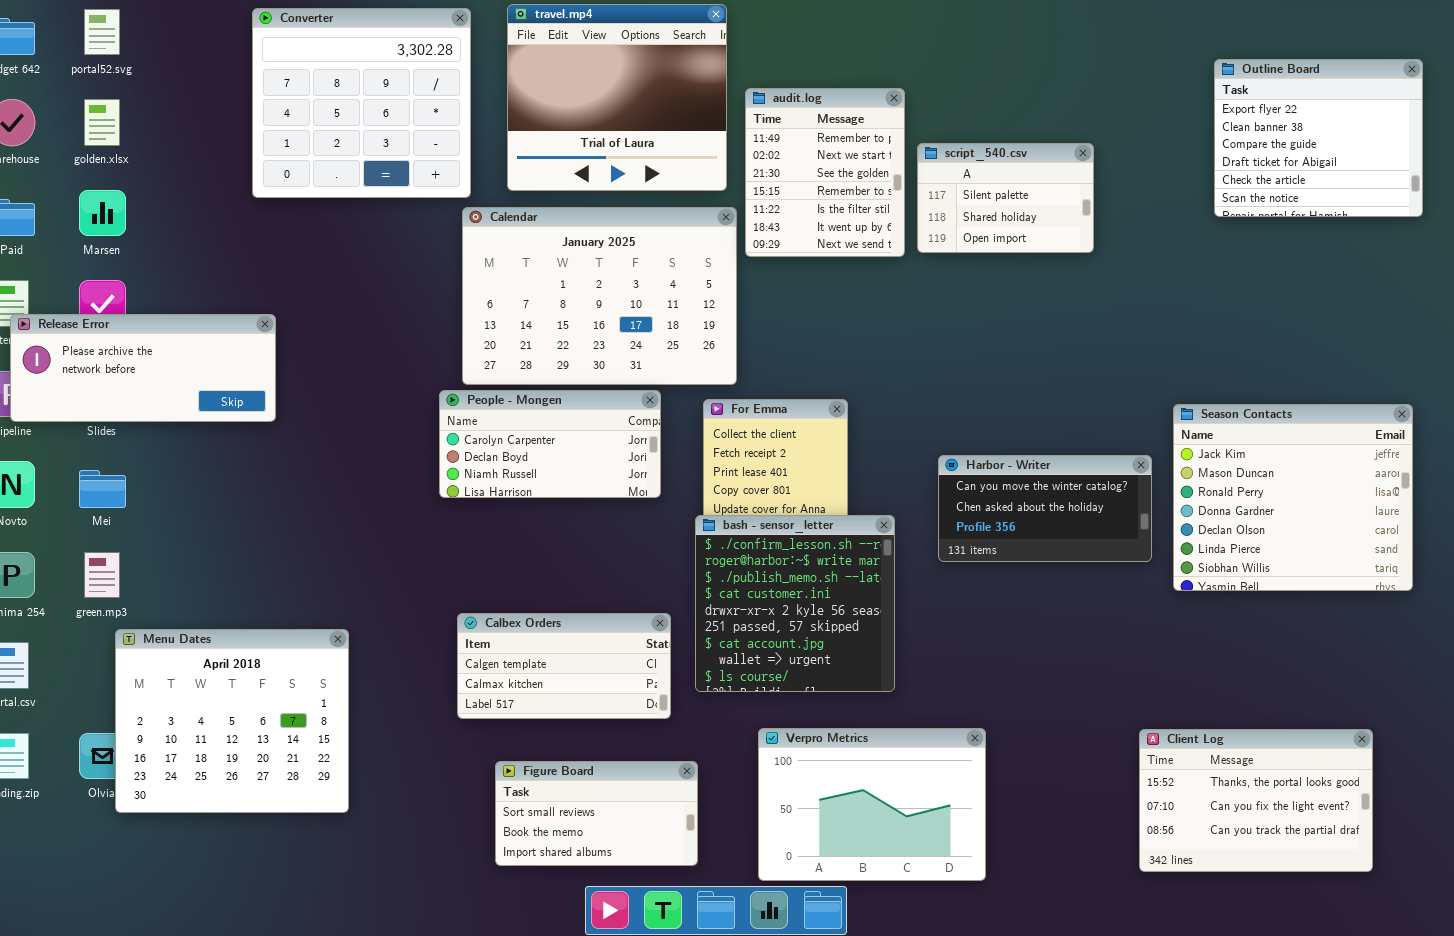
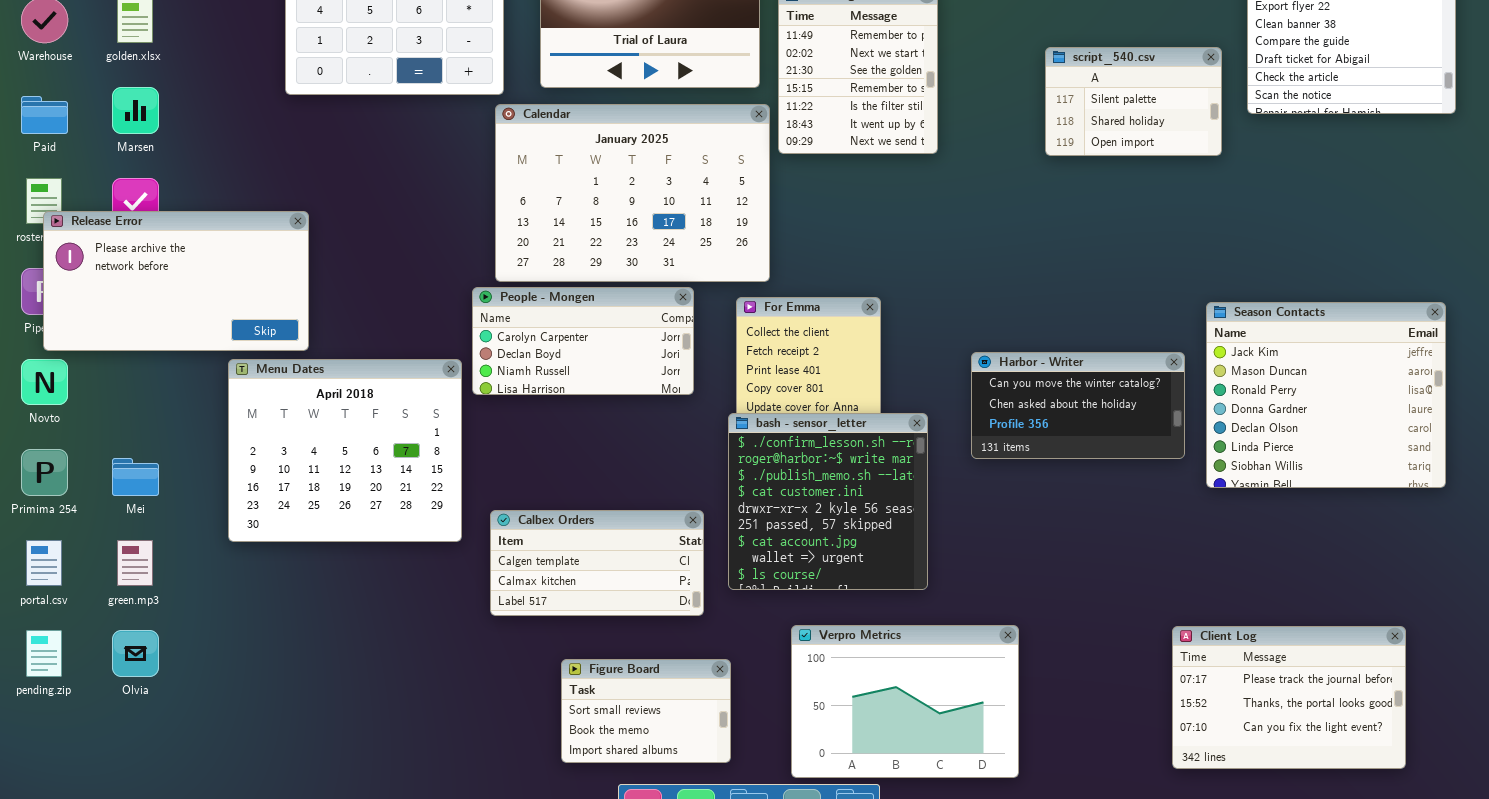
script_540.csv: [917,143,1094,253] -> [1045,47,1222,156], moved
Release Error: [10,314,276,422] -> [43,211,309,351], resized
Mei: [79,470,126,508] -> [112,458,159,496], moved
green.mp3: [84,552,120,598] -> [117,540,153,586], moved
Menu Dates: [115,629,349,813] -> [228,359,462,542], moved
Client Log: [1139,729,1373,872] -> [1172,626,1406,769], scrolled up 1 row
Figure Board: [495,761,698,866] -> [561,659,731,763], resized

